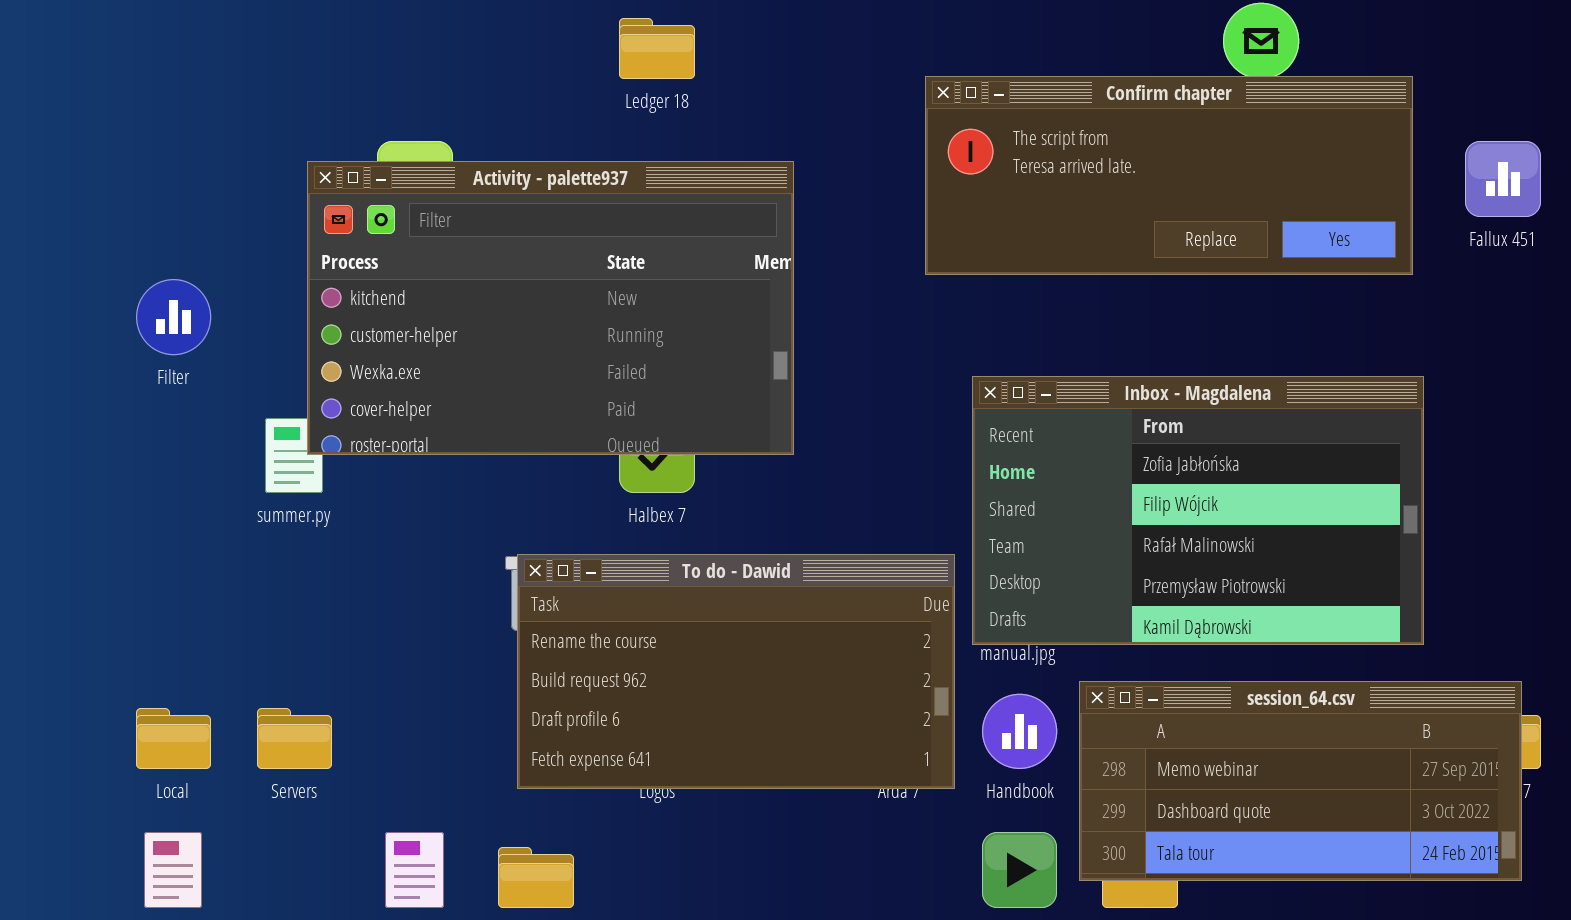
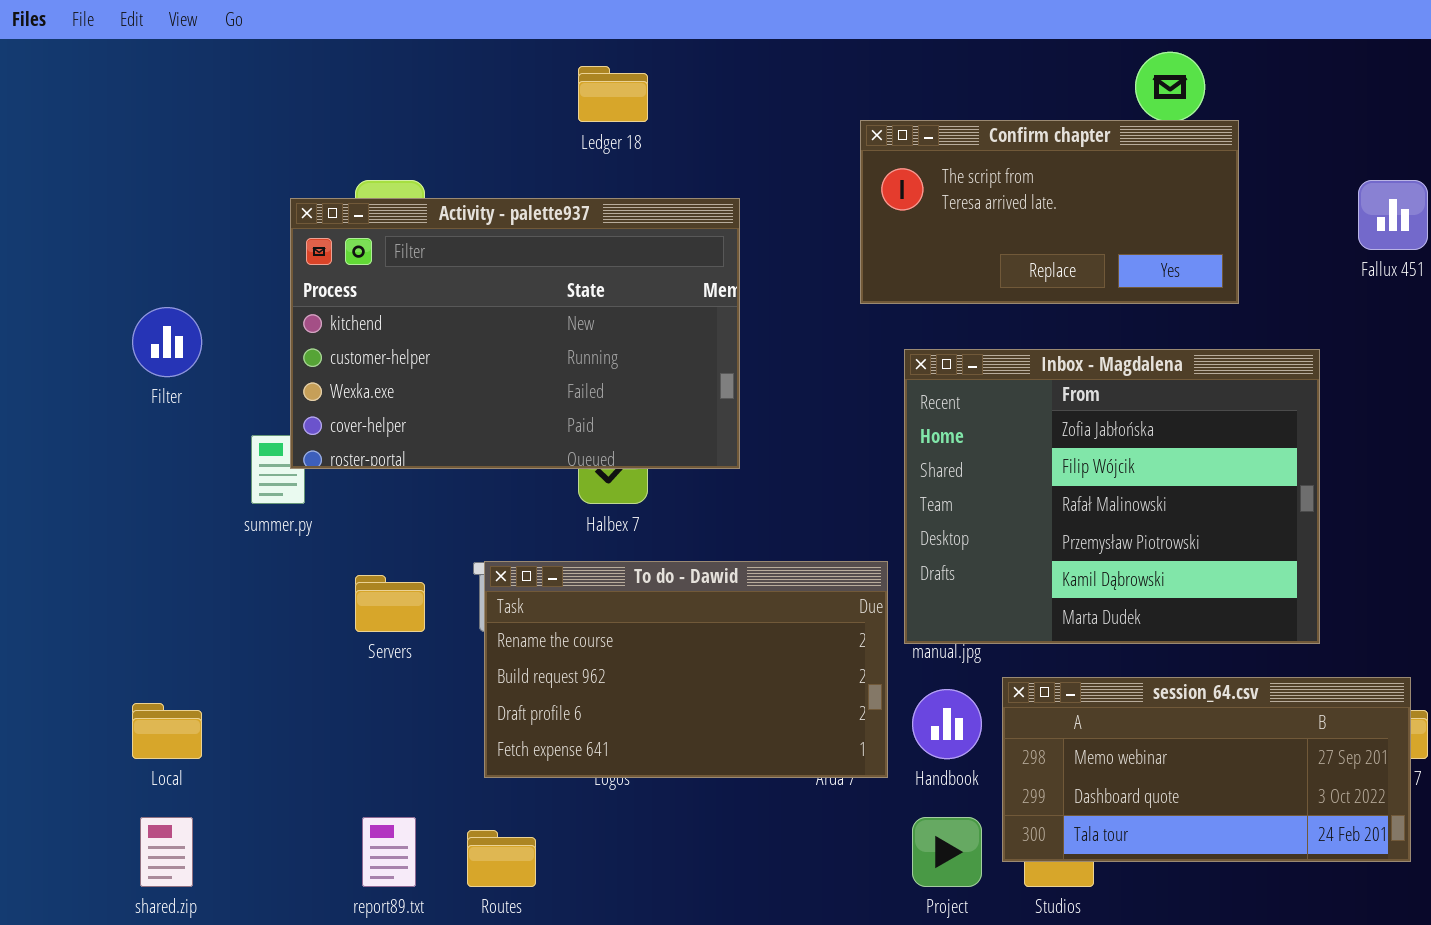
Confirm chapter: [925,76,1413,275] -> [860,120,1239,304], resized
Inbox - Magdalena: [972,376,1424,645] -> [904,349,1320,644], resized
Servers: [257,708,332,769] -> [355,575,425,632], moved

